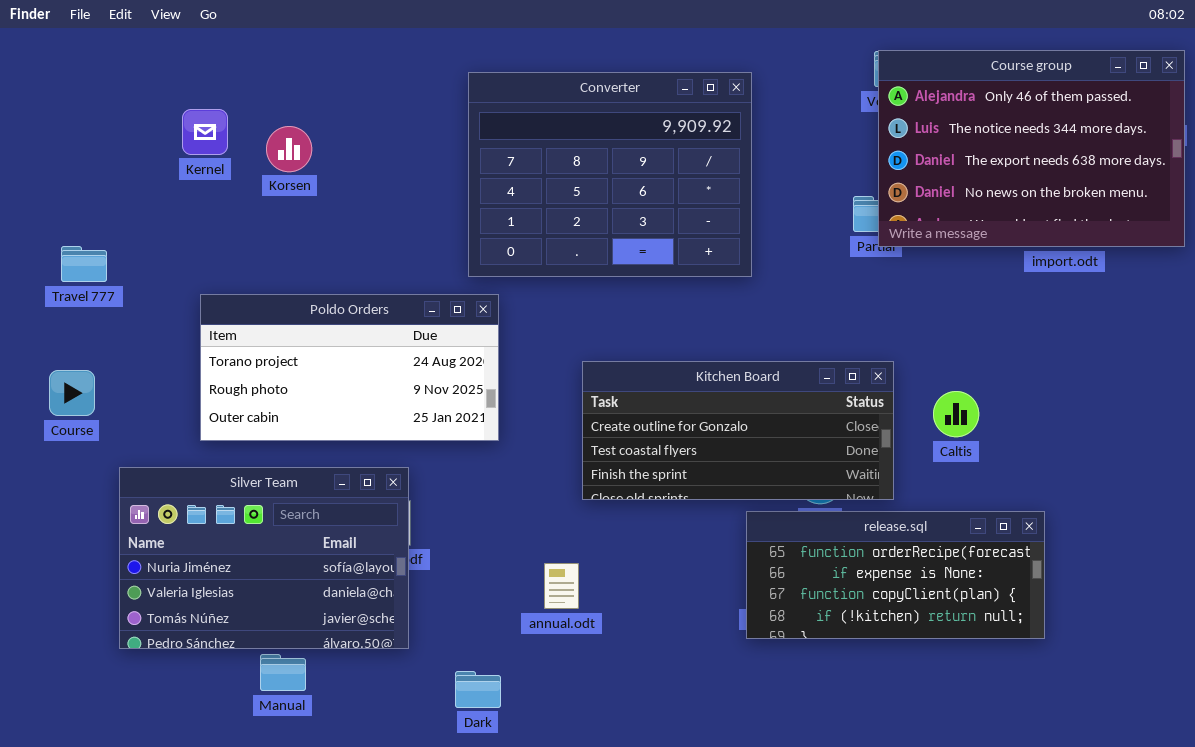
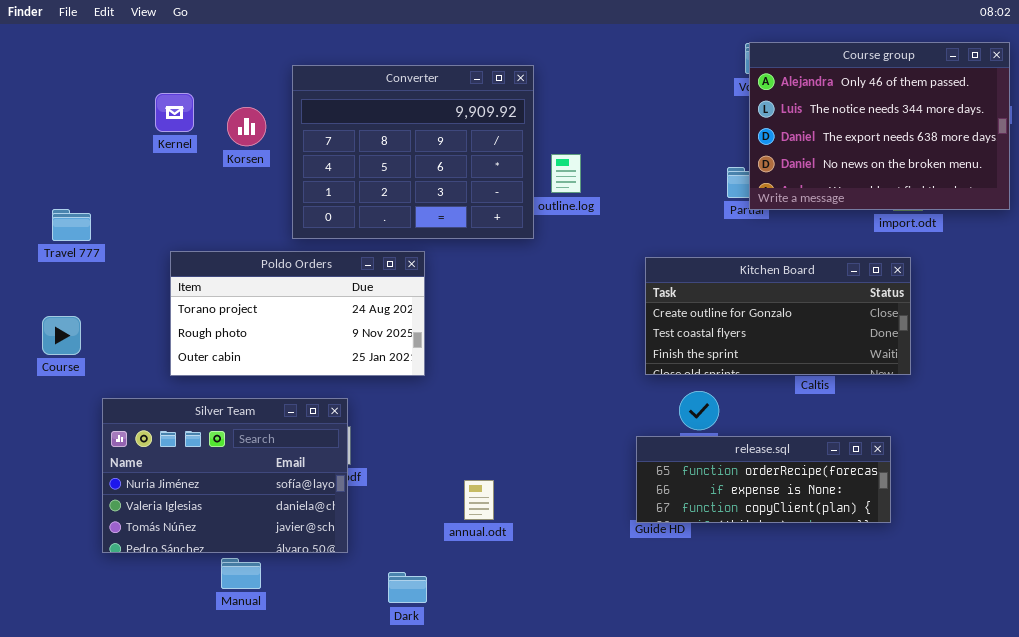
Converter: [468,72,752,277] -> [292,65,534,239], moved
Kitchen Board: [582,361,894,500] -> [645,257,911,375], moved
release.sql: [746,511,1045,639] -> [636,436,891,523], resized

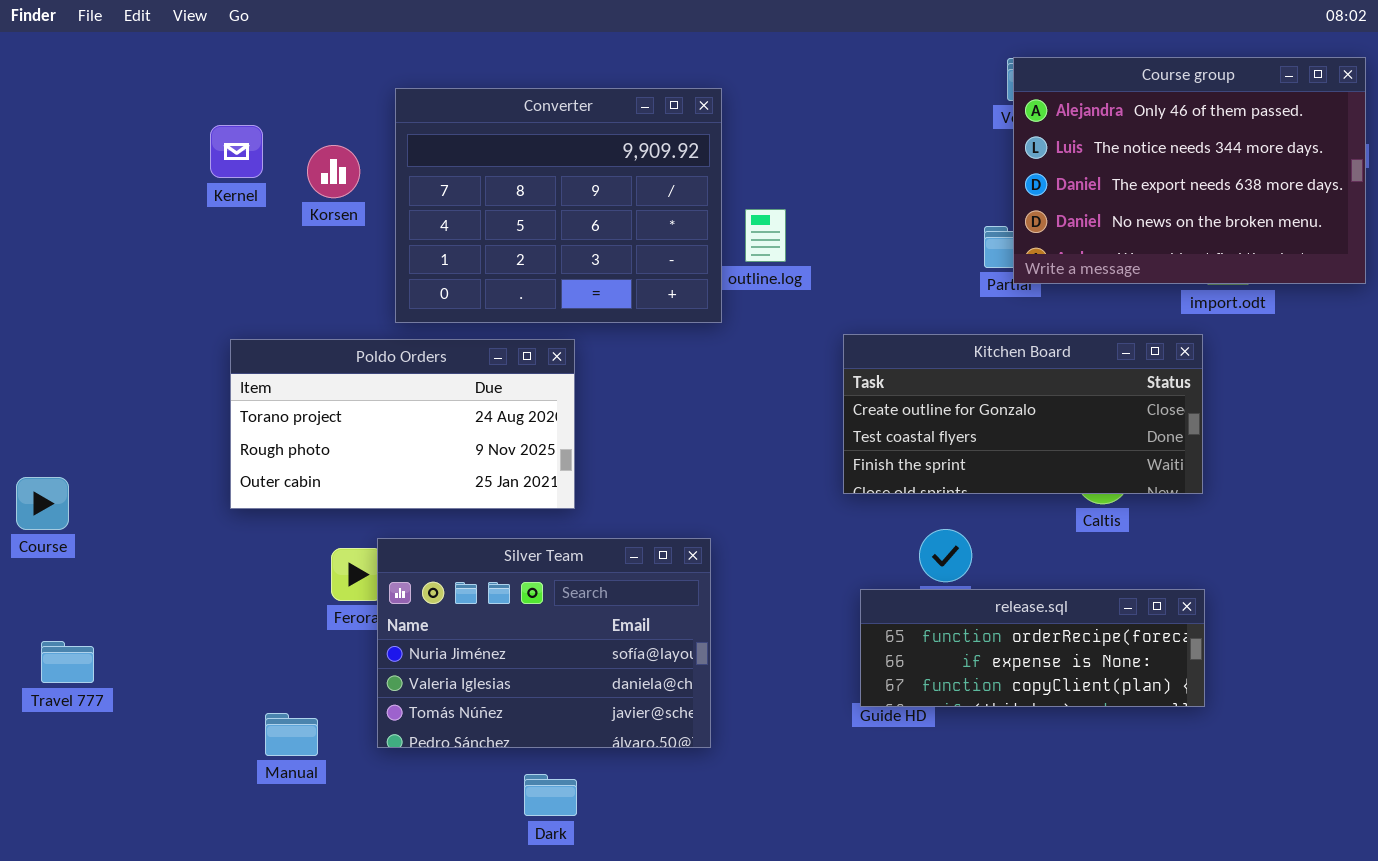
Travel 777: [52,209,91,241] -> [41,641,94,683], moved
Kitchen Board: [645,257,911,375] -> [843,334,1203,494], moved
Course: [42,316,81,355] -> [16,477,69,530], moved
Silver Team: [102,398,348,553] -> [377,538,711,748], moved
Manual: [221,558,261,589] -> [265,713,318,756], moved

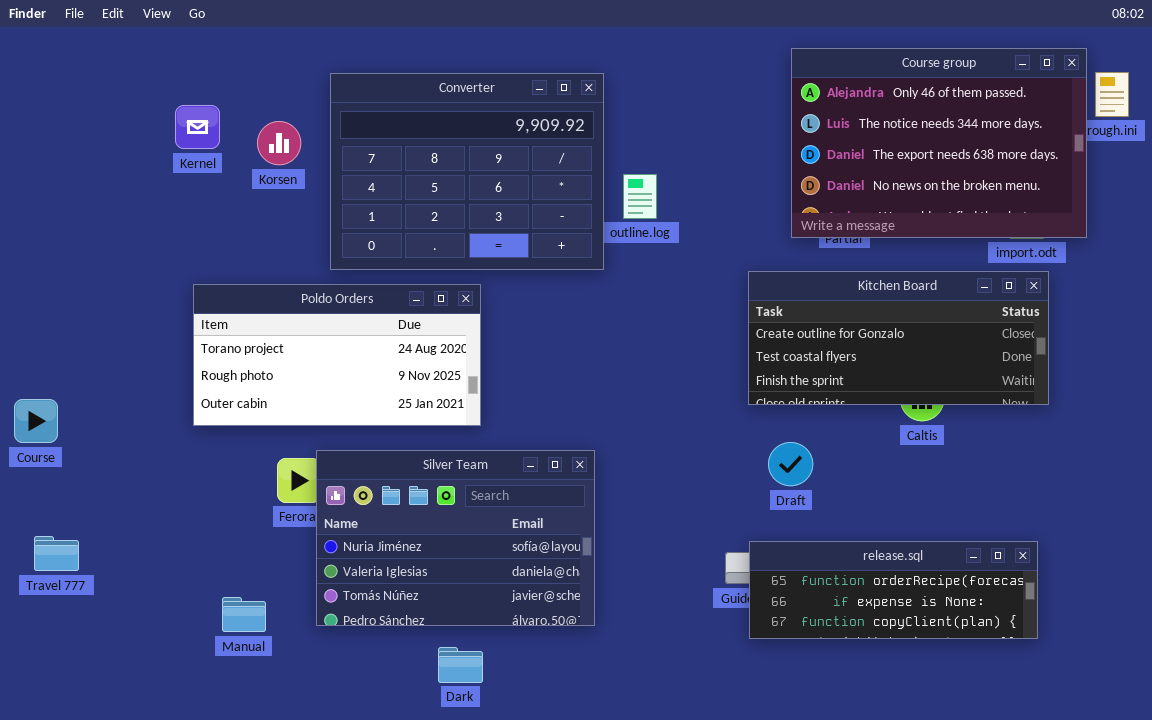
Course group: [1013,57,1366,284] -> [791,48,1087,238], moved
Kitchen Board: [843,334,1203,494] -> [748,271,1049,405], moved
release.sql: [860,589,1205,707] -> [749,541,1038,639], moved

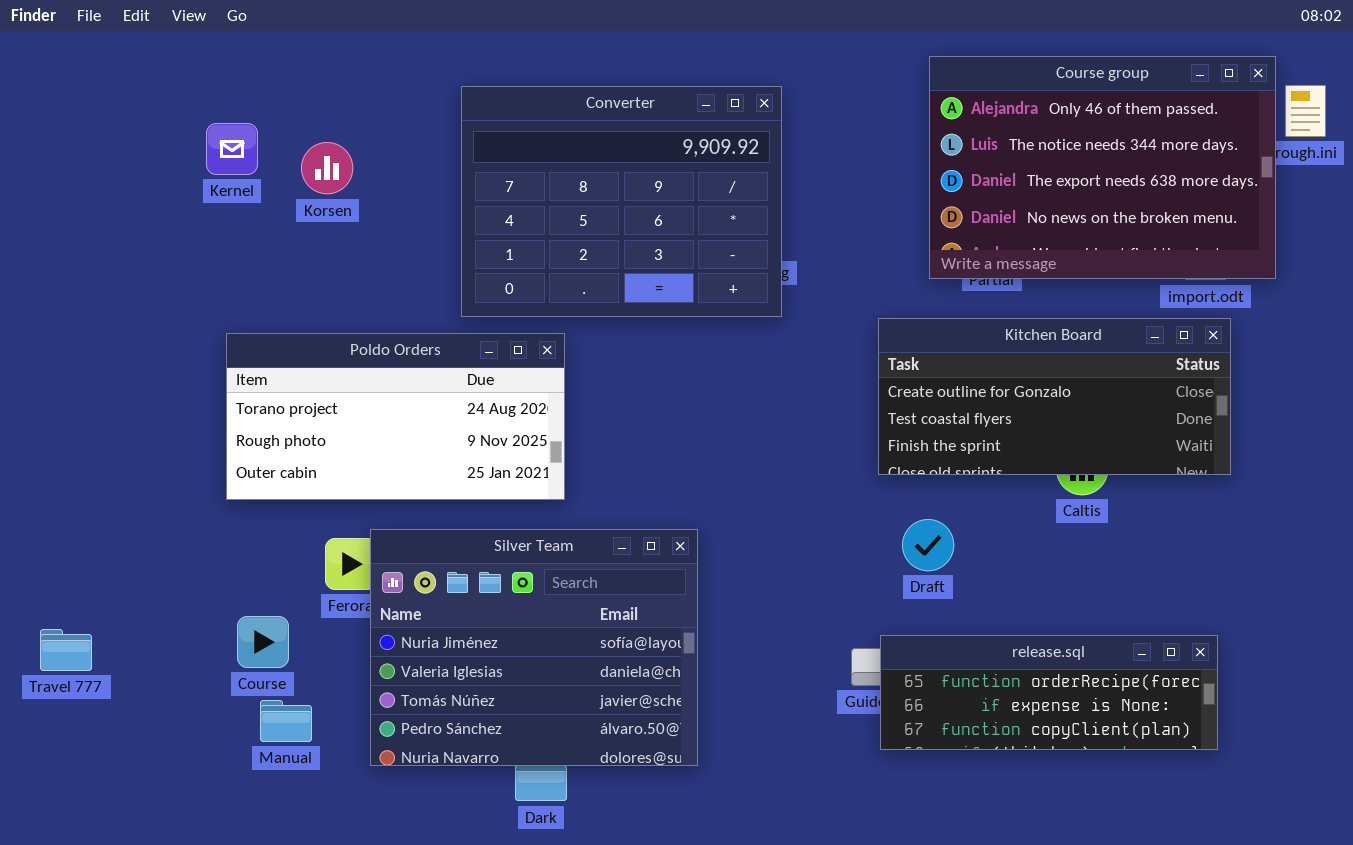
Converter: [330,73,604,270] -> [461,86,782,317], moved
Course: [14,399,58,443] -> [237,616,289,668], moved
Silver Team: [316,450,595,626] -> [370,529,698,766], resized

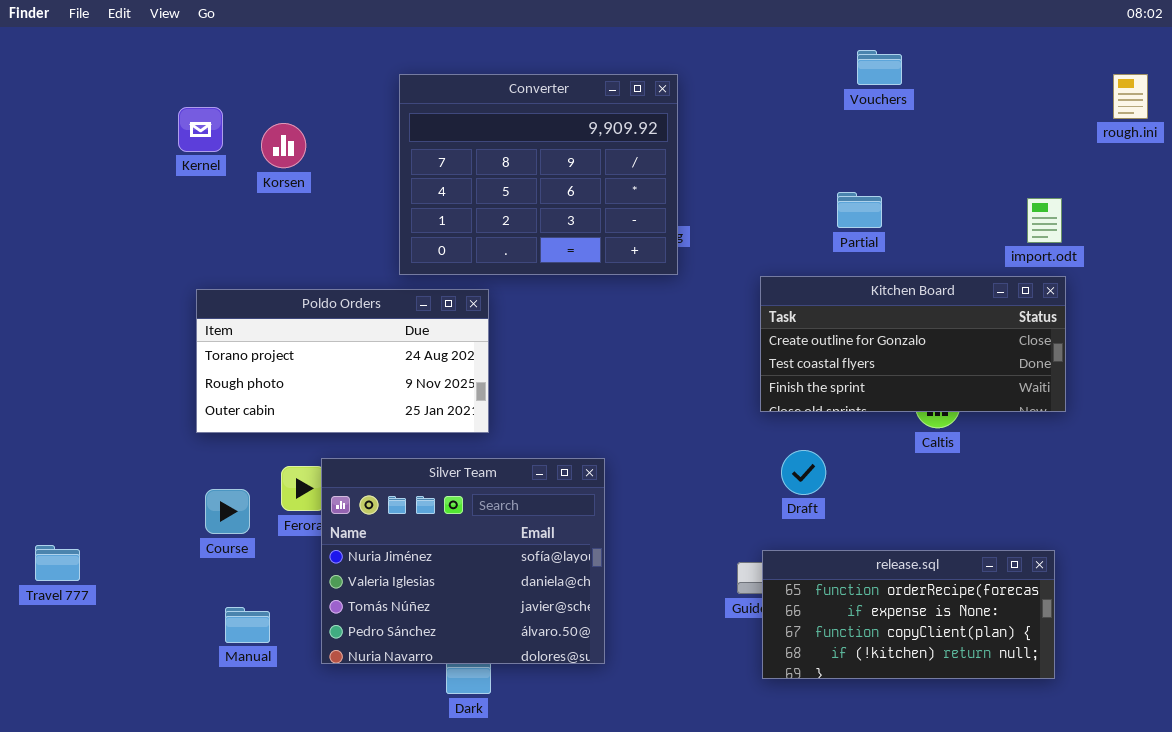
Course group: [929,56,1276,279] -> none, closed
Course: [237,616,289,668] -> [205,489,250,534], moved
release.sql: [880,635,1218,750] -> [762,550,1055,679], resized

